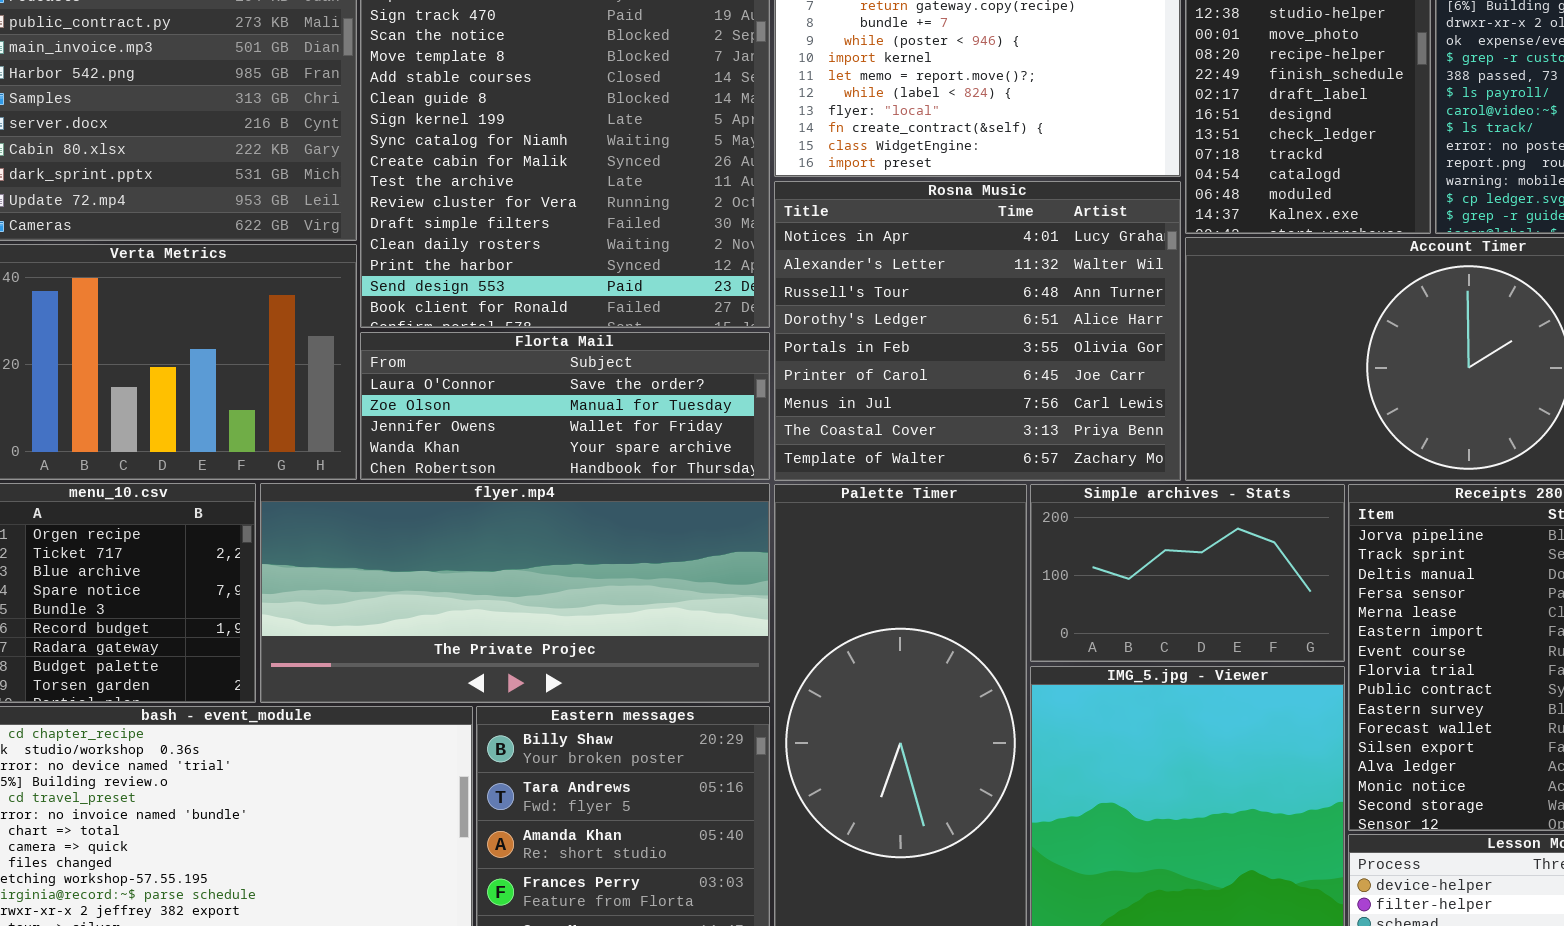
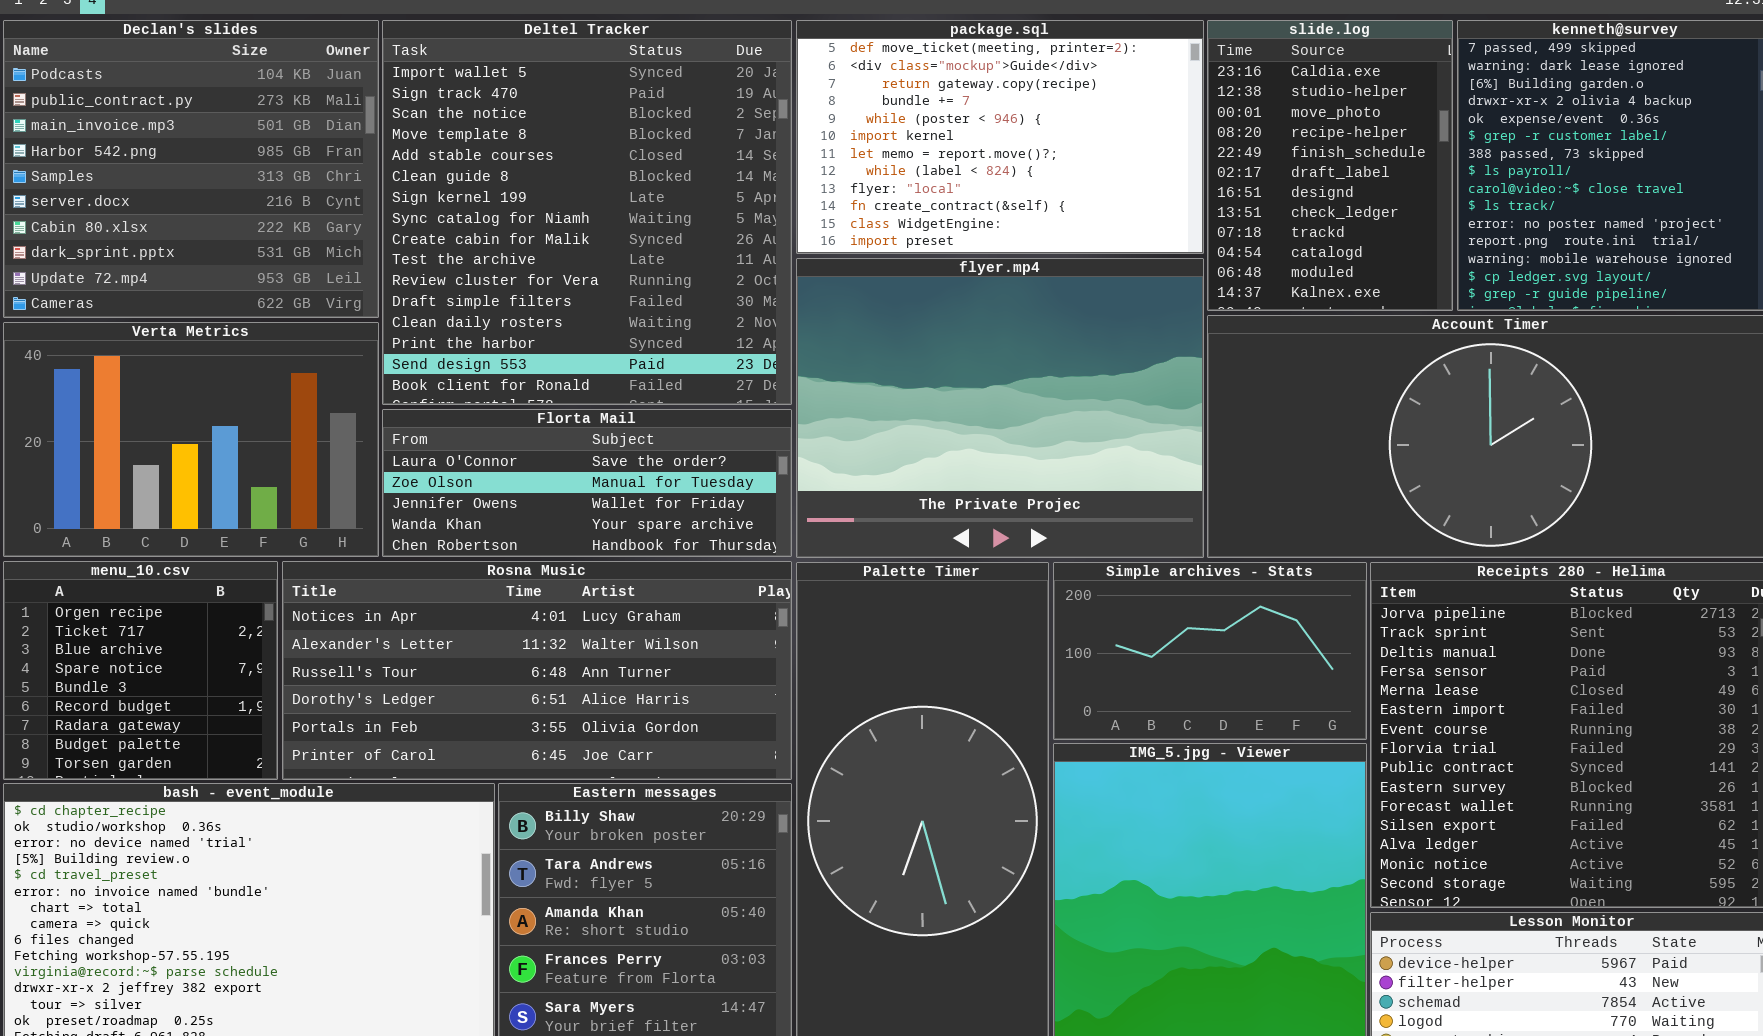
Rosna Music: [774,181,1181,481] -> [282,561,792,780], moved, resized
flyer.mp4: [260,483,770,703] -> [796,258,1204,558], moved, resized

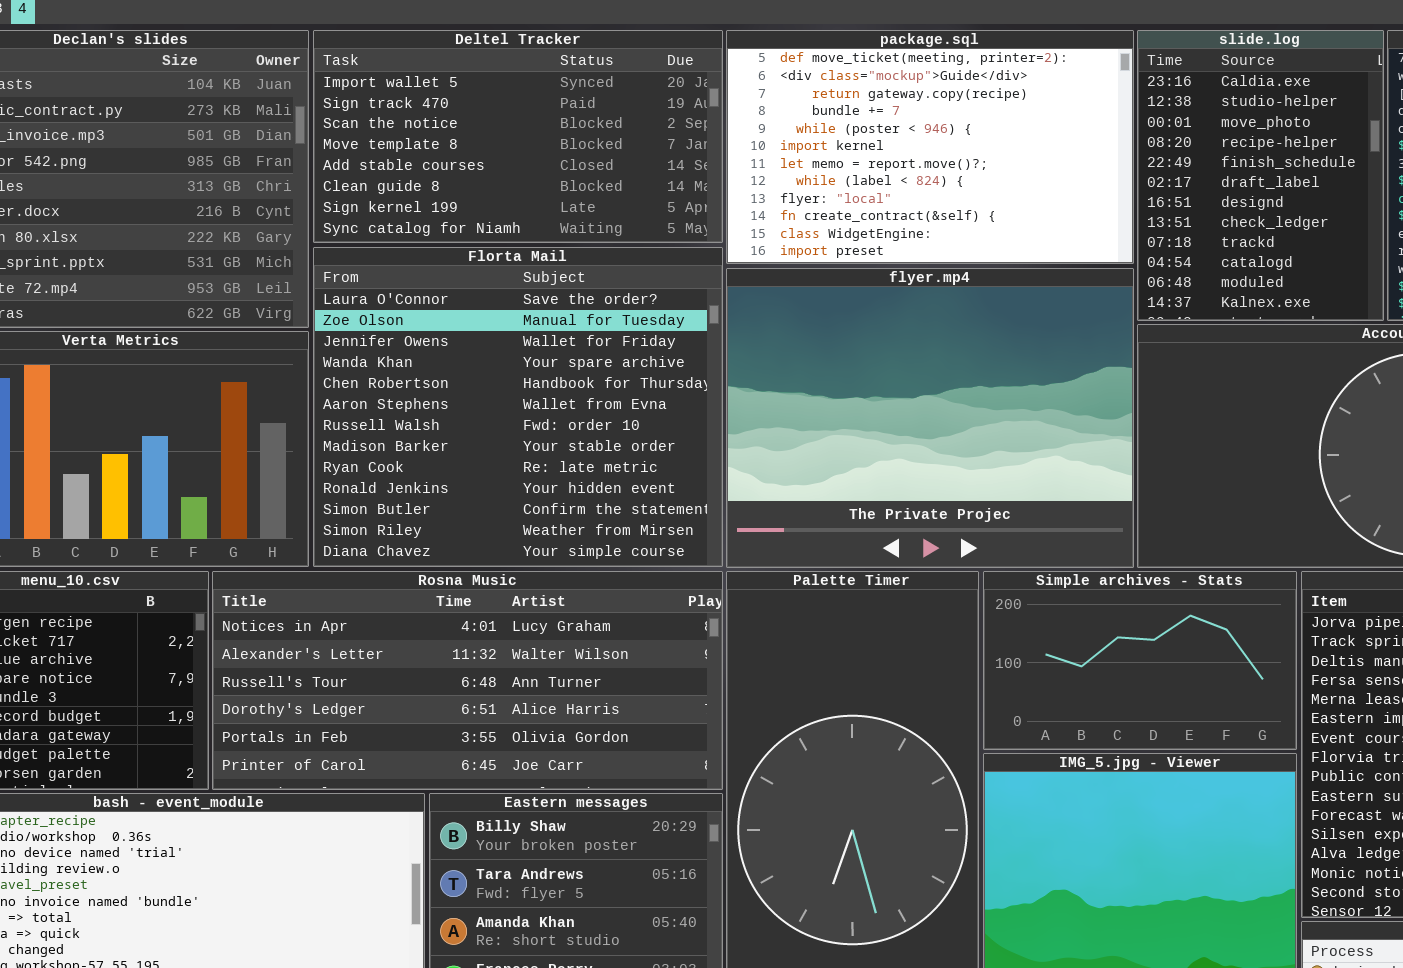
Deltel Tracker: [382,20,792,405] -> [313,30,723,243], resized
Florta Mail: [382,409,792,557] -> [313,247,723,567], resized

